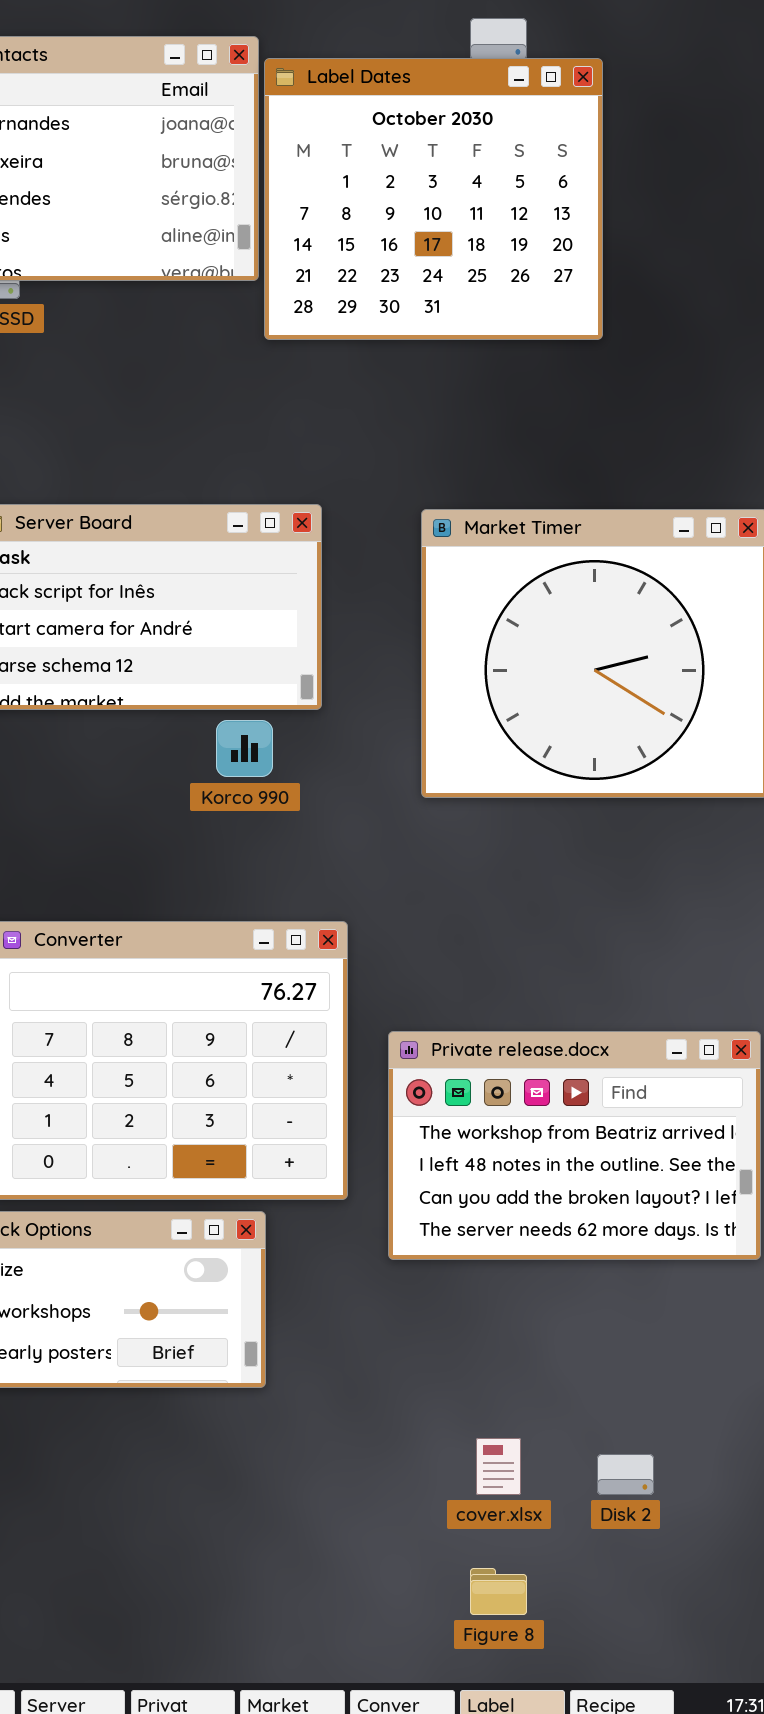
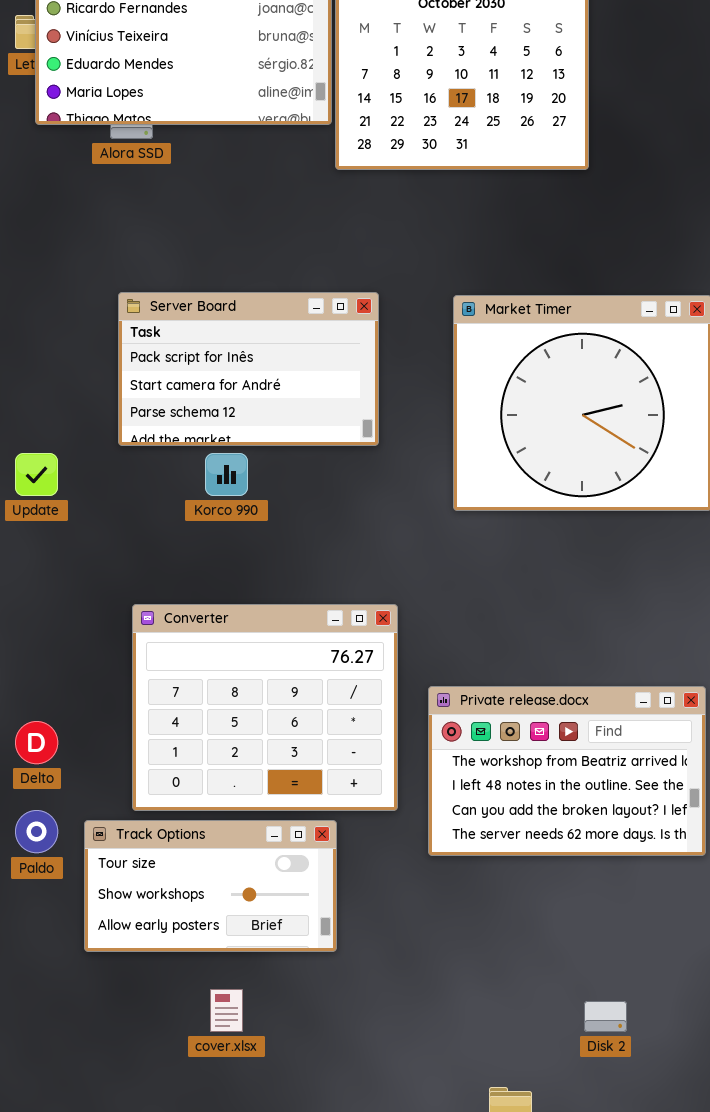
Korco 990: [216,720,273,777] -> [205,453,248,496], moved
cover.xlsx: [476,1438,521,1495] -> [210,989,243,1032], moved

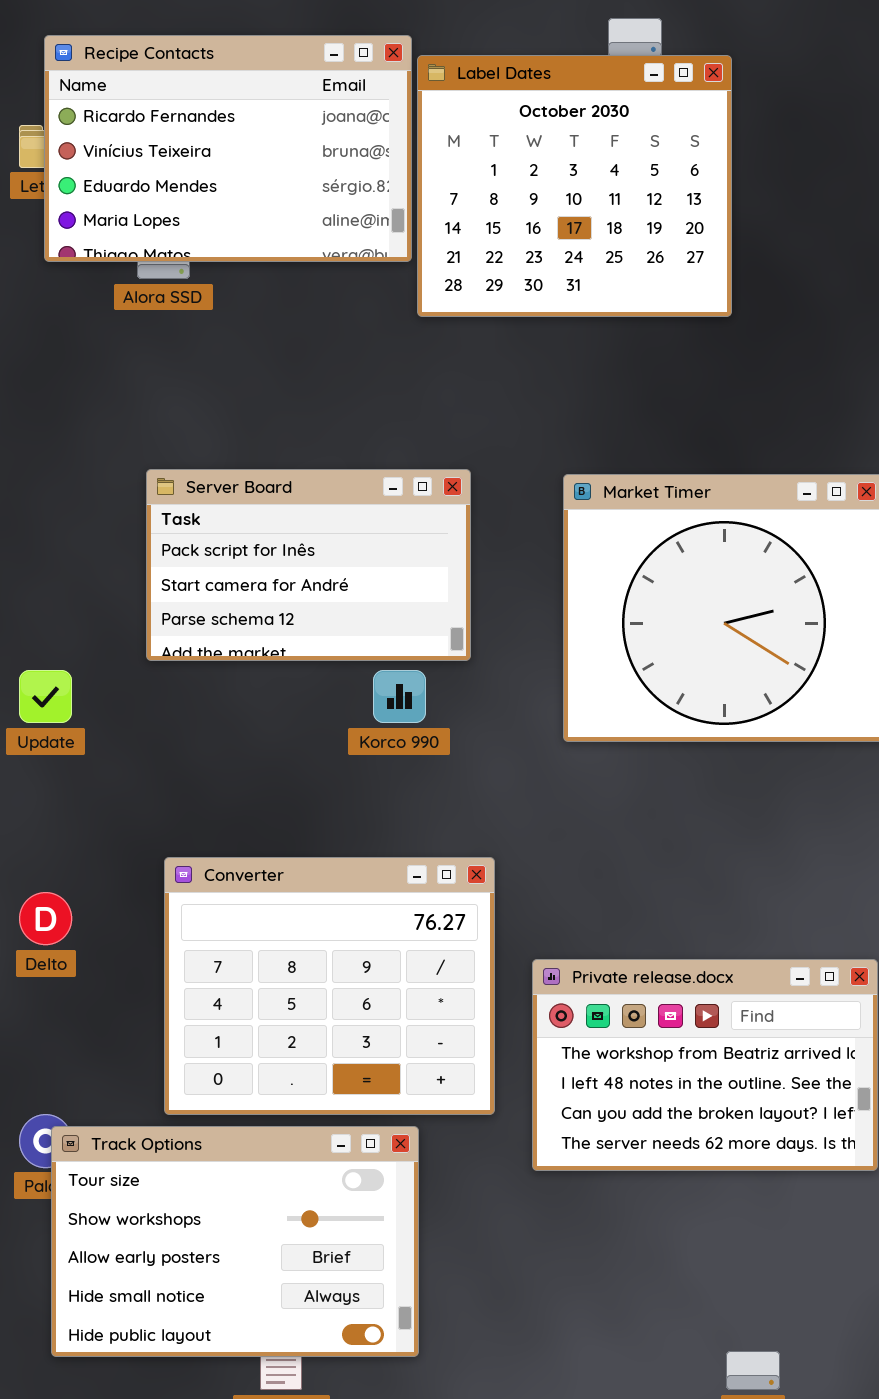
Korco 990: [205,453,248,496] -> [373,670,426,723], moved
Delto: [15,721,58,764] -> [19,892,72,945], moved
Track Options: [84,820,337,952] -> [51,1126,419,1357], resized

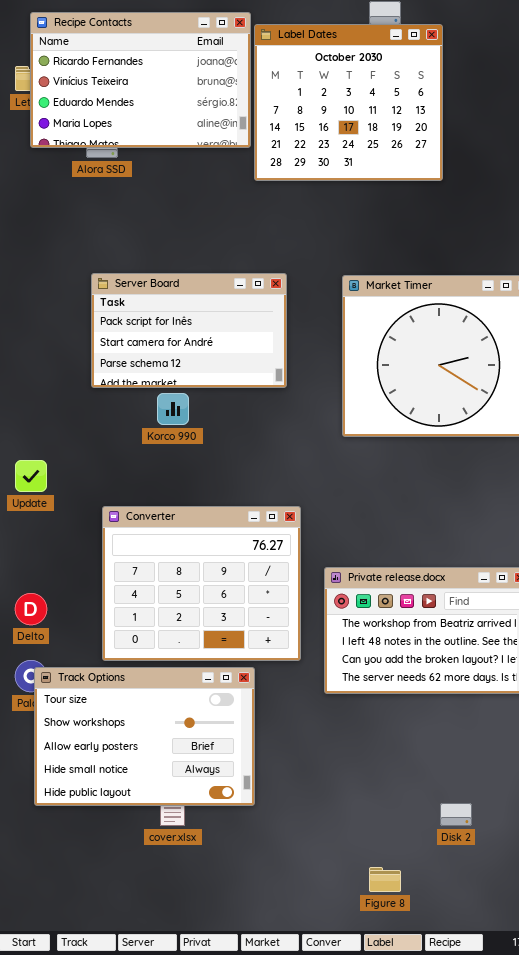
Update: [19,670,72,723] -> [15,460,47,492], moved
Korco 990: [373,670,426,723] -> [157,393,189,425], moved
Delto: [19,892,72,945] -> [15,593,47,625], moved

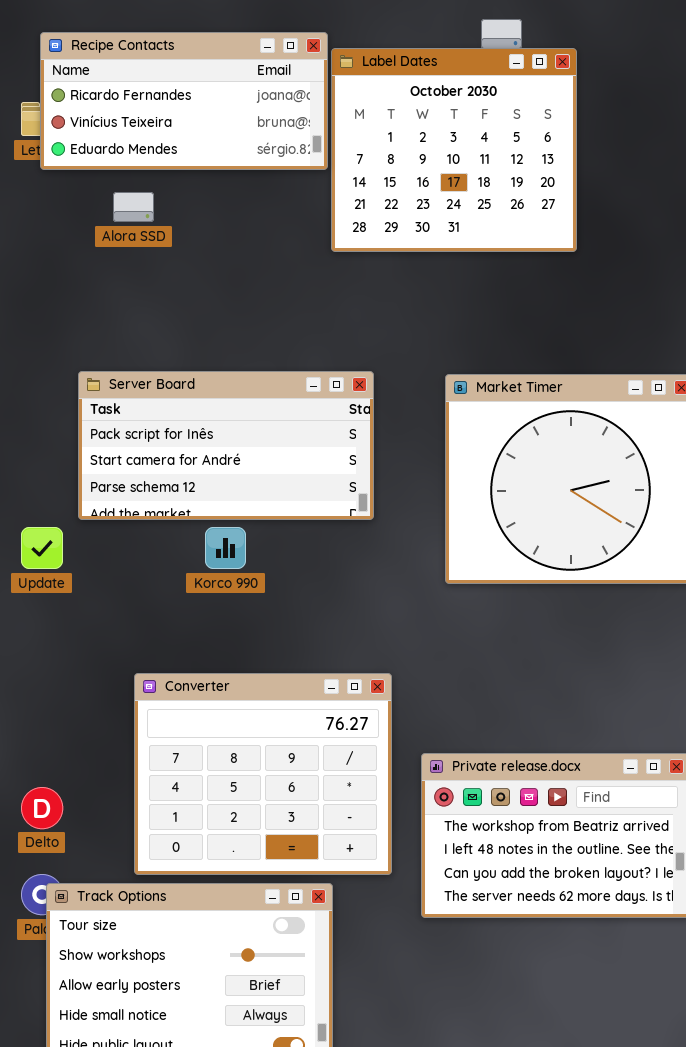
Recipe Contacts: [30,12,251,148] -> [40,32,328,170], resized
Server Board: [91,273,287,388] -> [78,371,374,520], resized
Update: [15,460,47,492] -> [21,527,63,569], moved

